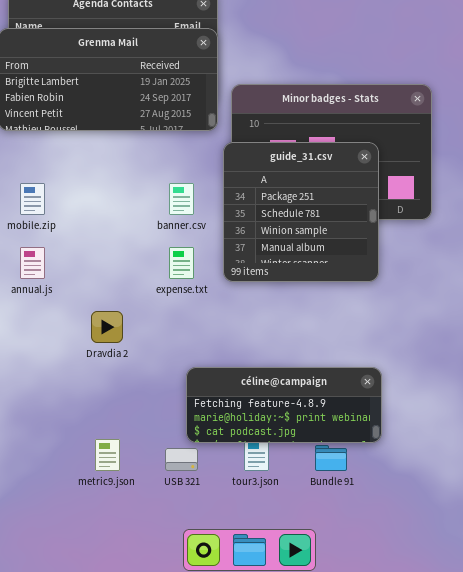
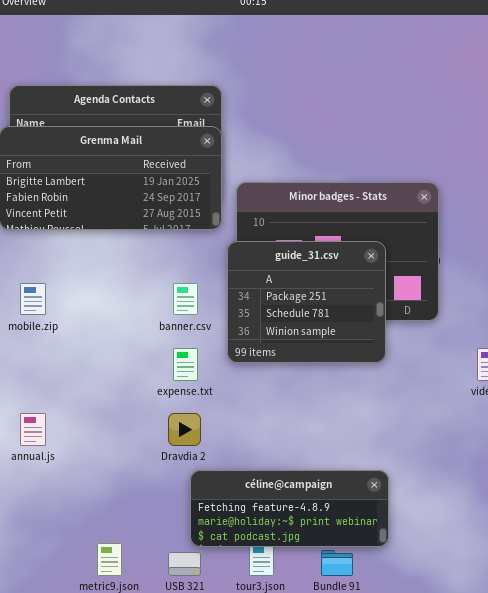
guide_31.csv: [223,142,379,282] -> [227,241,386,363], resized
annual.js: [20,247,45,279] -> [20,413,46,446], moved
Dravdia 2: [91,311,123,343] -> [168,413,201,446], moved

